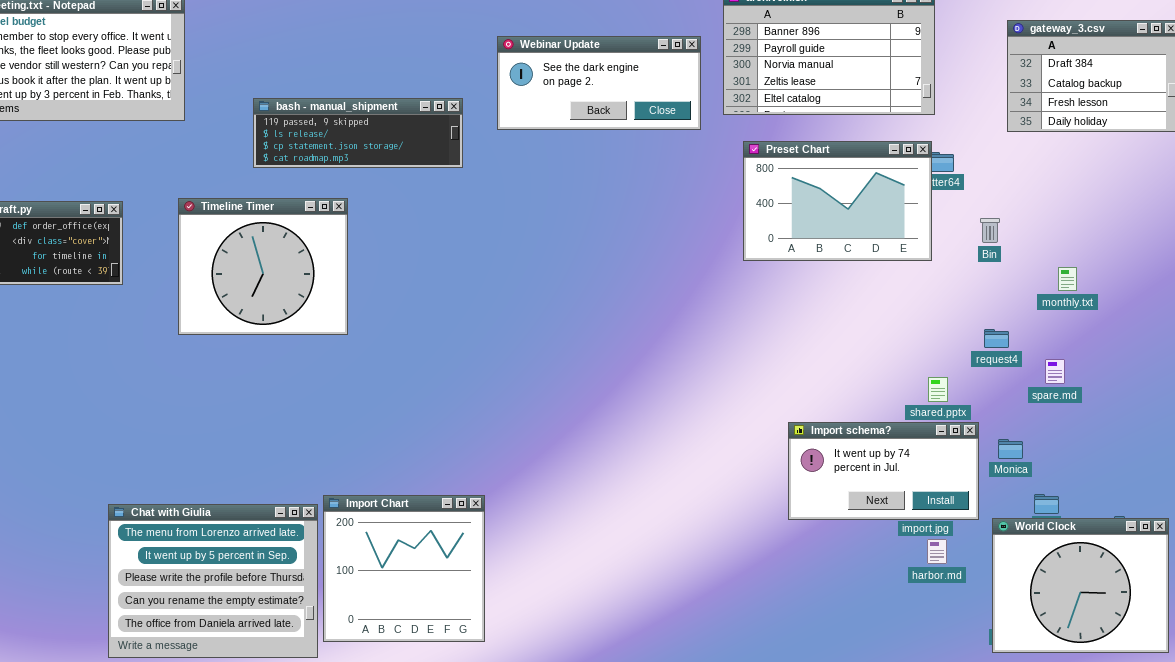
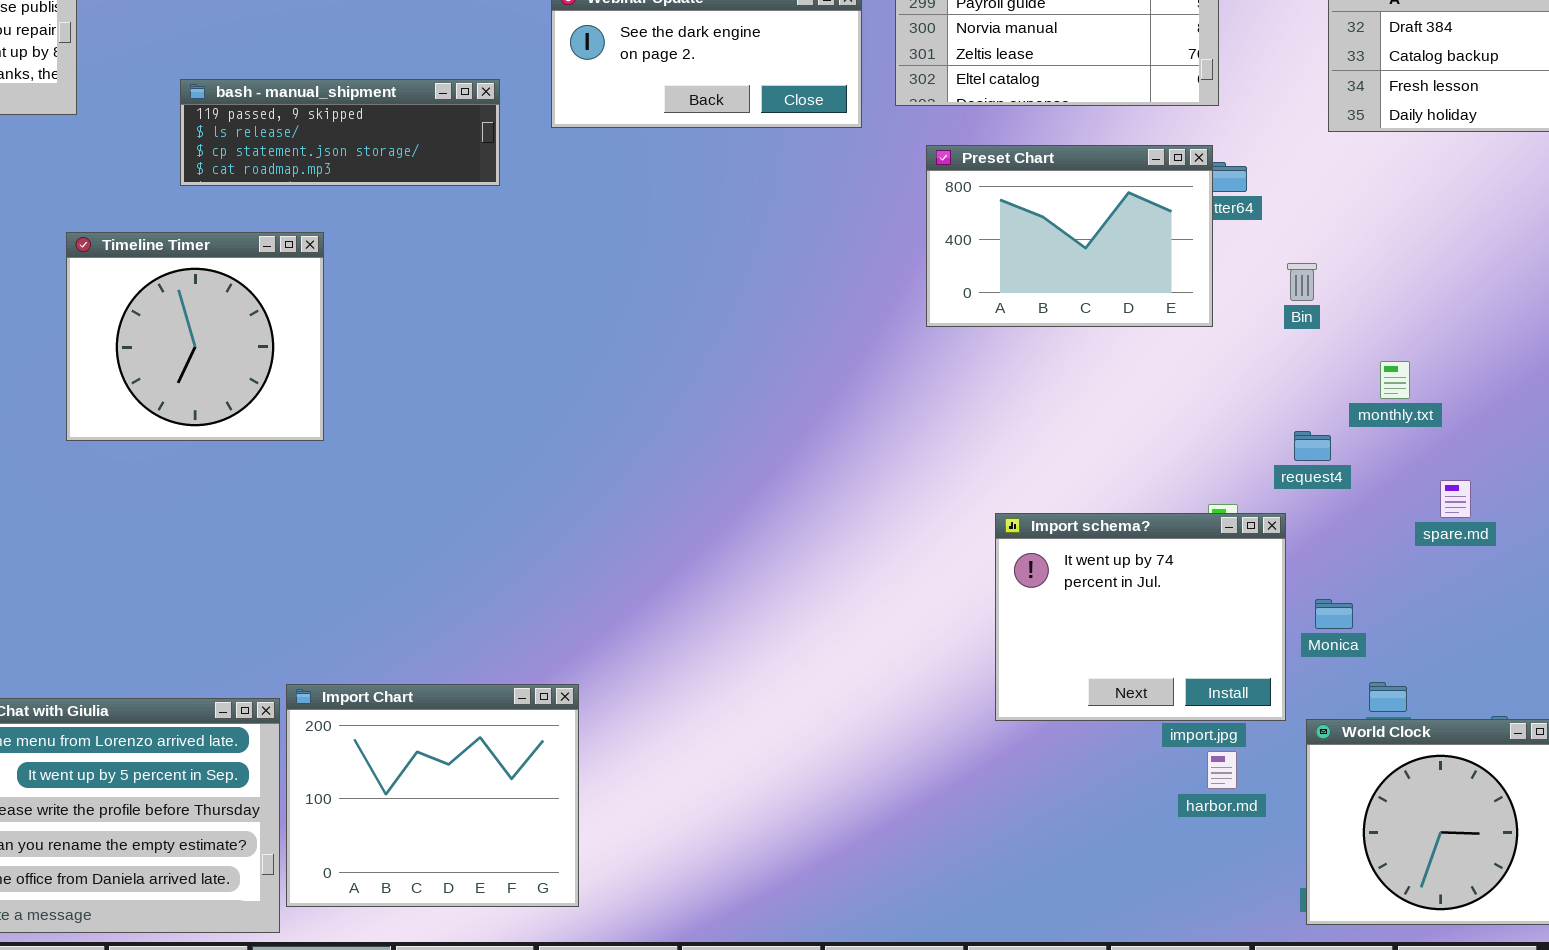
monthly.txt: [1058,267,1077,291] -> [1380,361,1410,399], moved
spare.md: [1045,359,1065,384] -> [1440,480,1471,518], moved
Import schema?: [788,422,979,520] -> [995,513,1286,721], resized
Import Chart: [323,495,485,642] -> [286,684,579,907], resized

